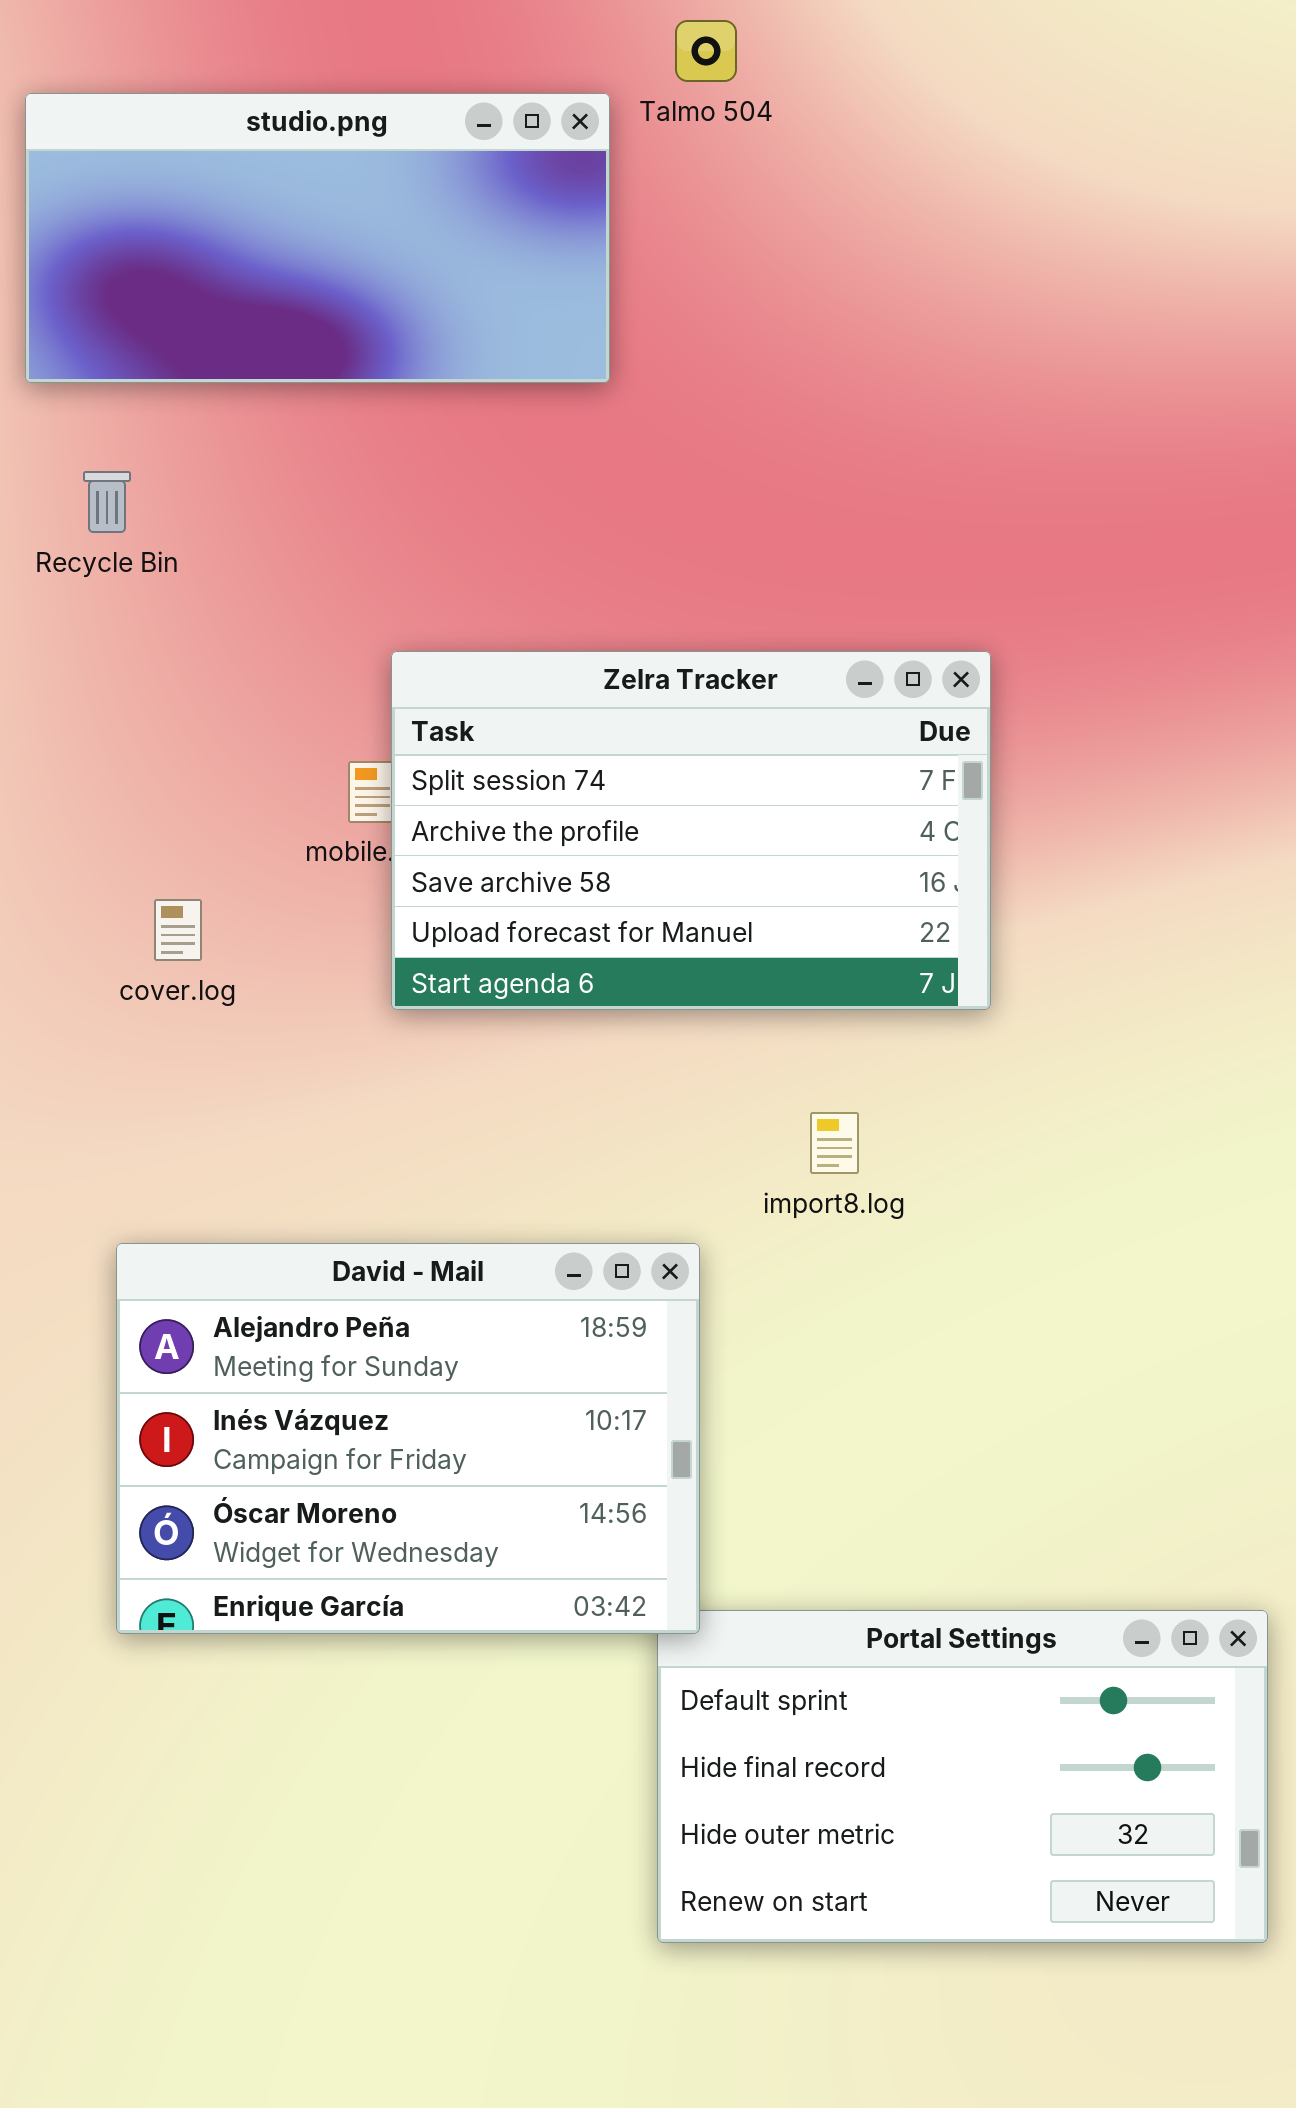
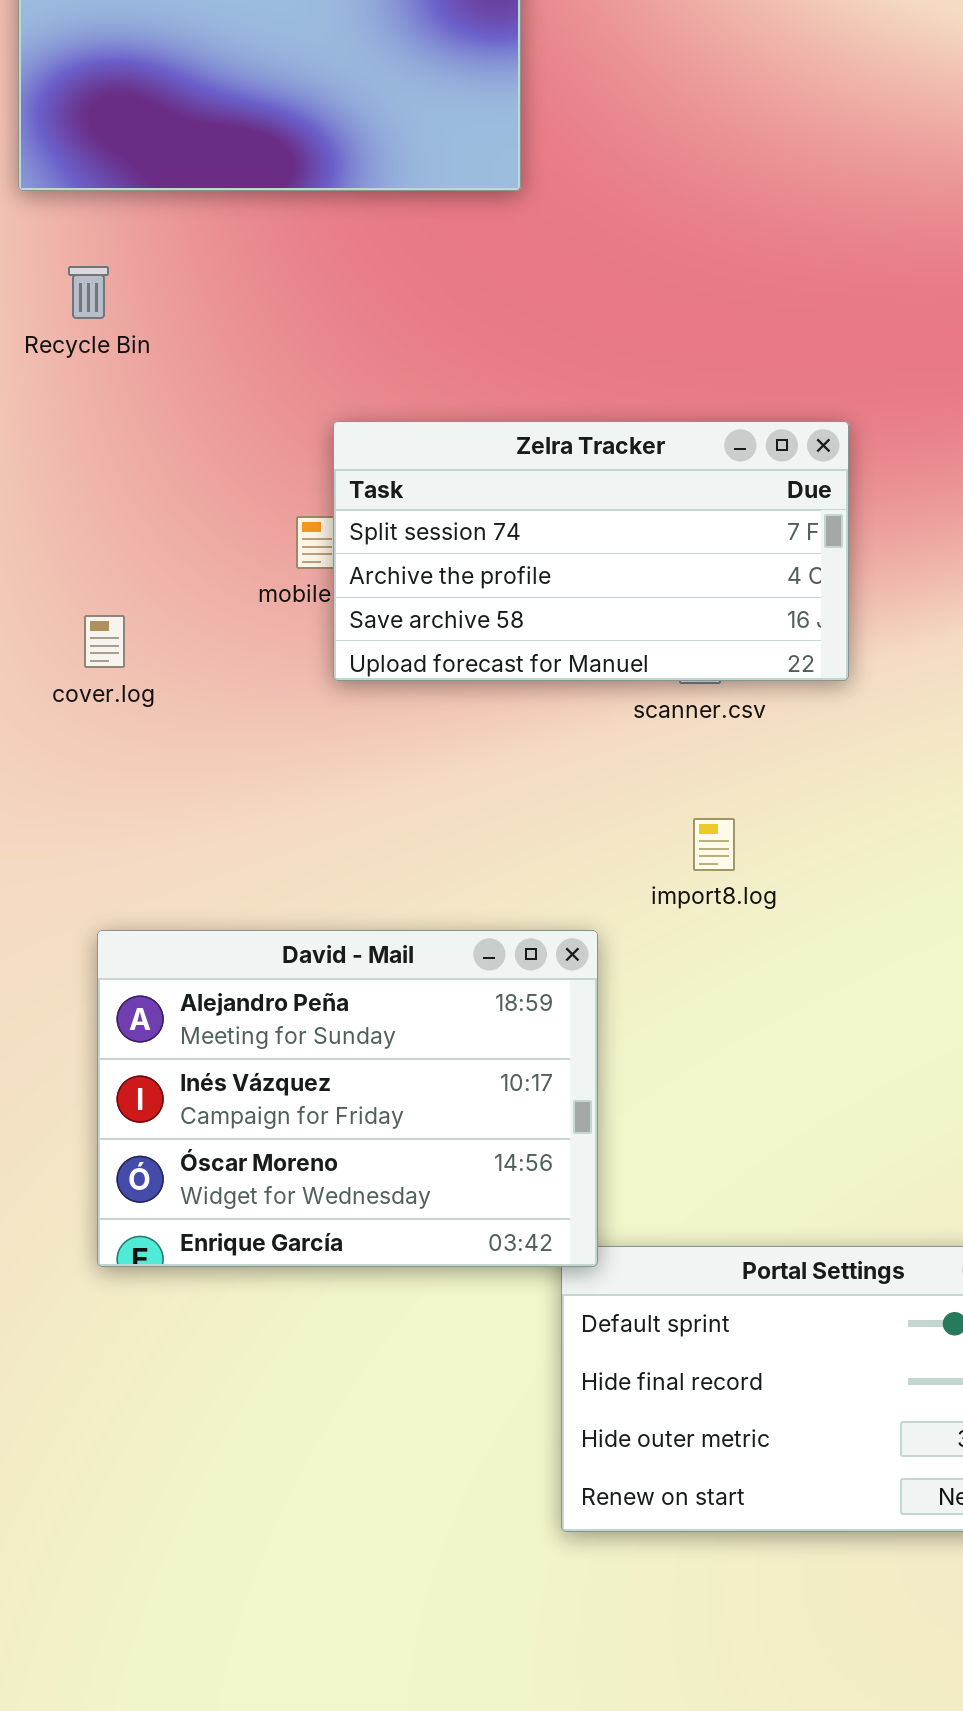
Zelra Tracker: [391,651,991,1010] -> [333,421,849,681], resized
cover.log: [154,899,202,961] -> [84,615,125,668], moved

